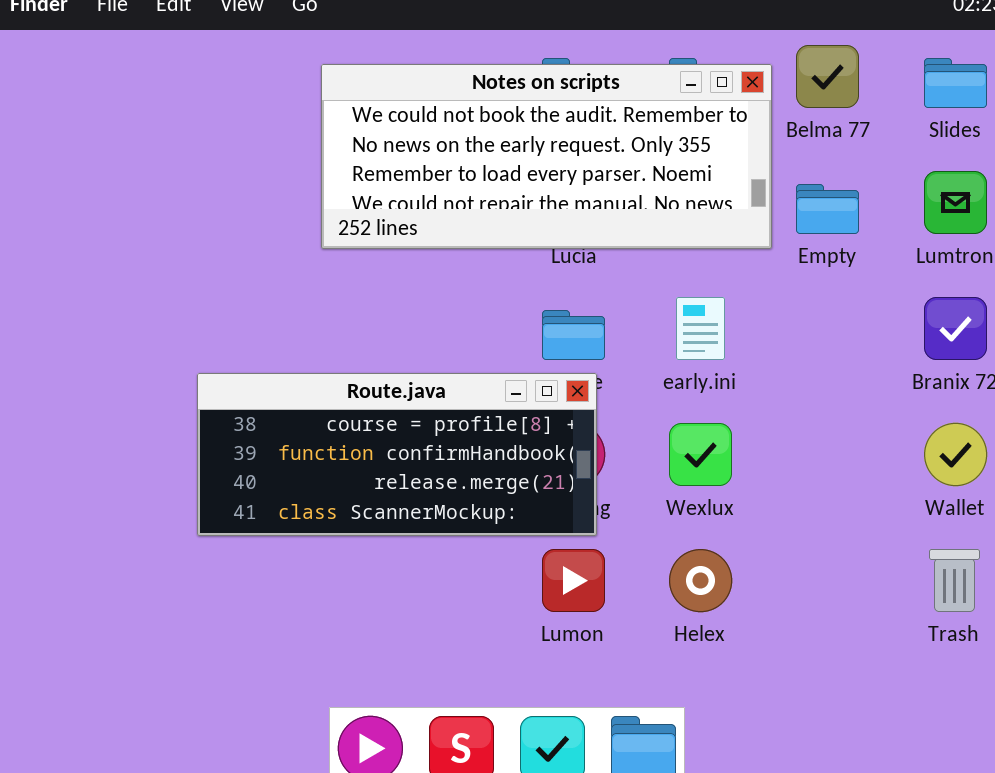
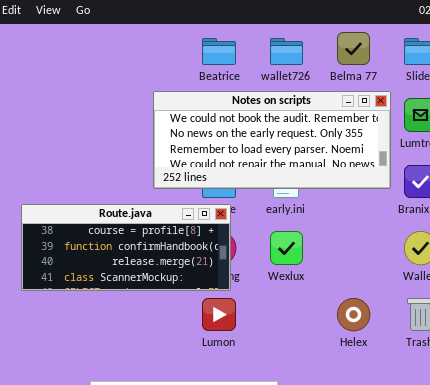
Notes on scripts: [321,64,772,249] -> [153,91,391,189], moved
Helex: [669,549,732,612] -> [337,298,370,331], moved

